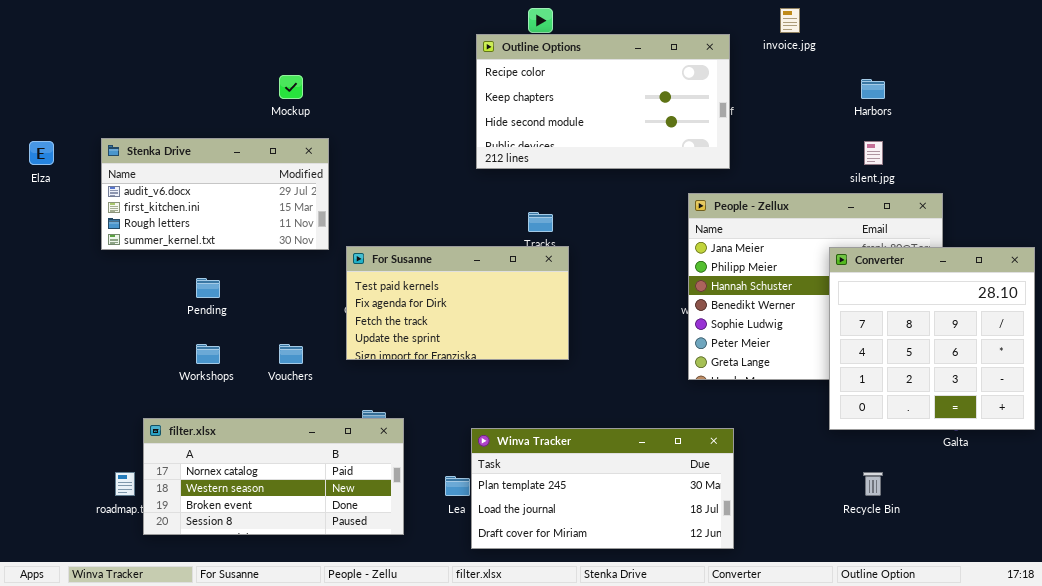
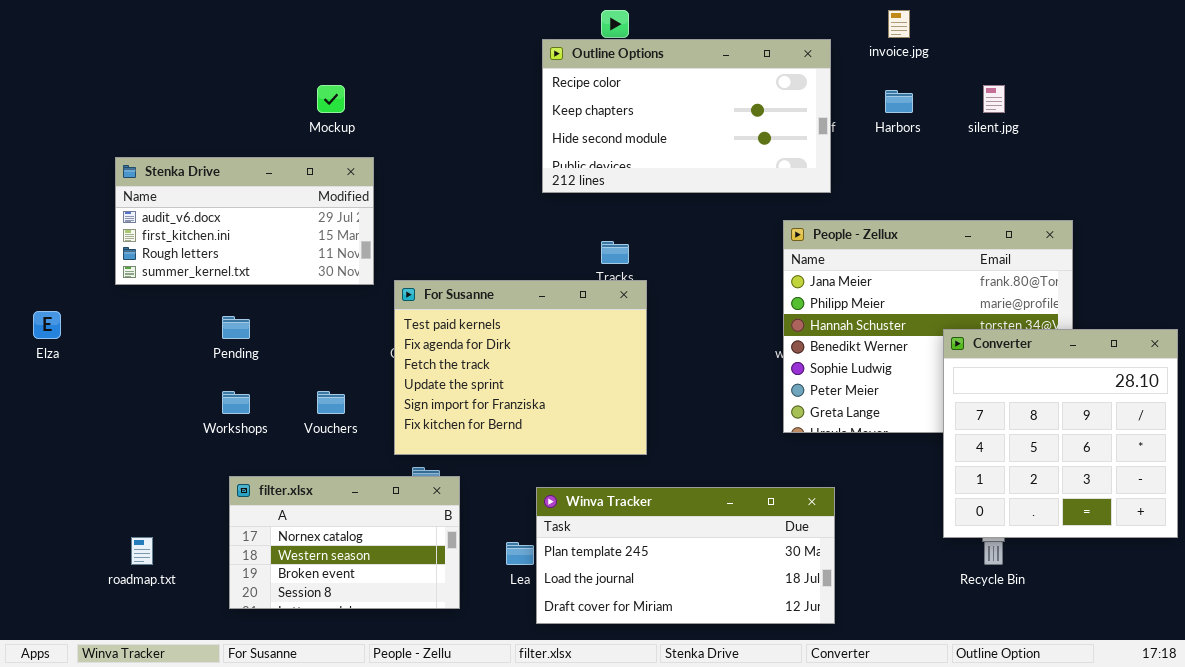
Harbors: [861,79,885,99] -> [885,90,913,113], moved
Elza: [29,141,54,165] -> [33,311,61,339], moved
silent.jpg: [864,141,883,165] -> [983,85,1005,113], moved
For Susanne: [346,246,569,360] -> [394,280,647,455], resized
Converter: [829,247,1035,430] -> [943,329,1178,538], moved
filter.xlsx: [143,418,404,535] -> [229,476,460,609], resized

